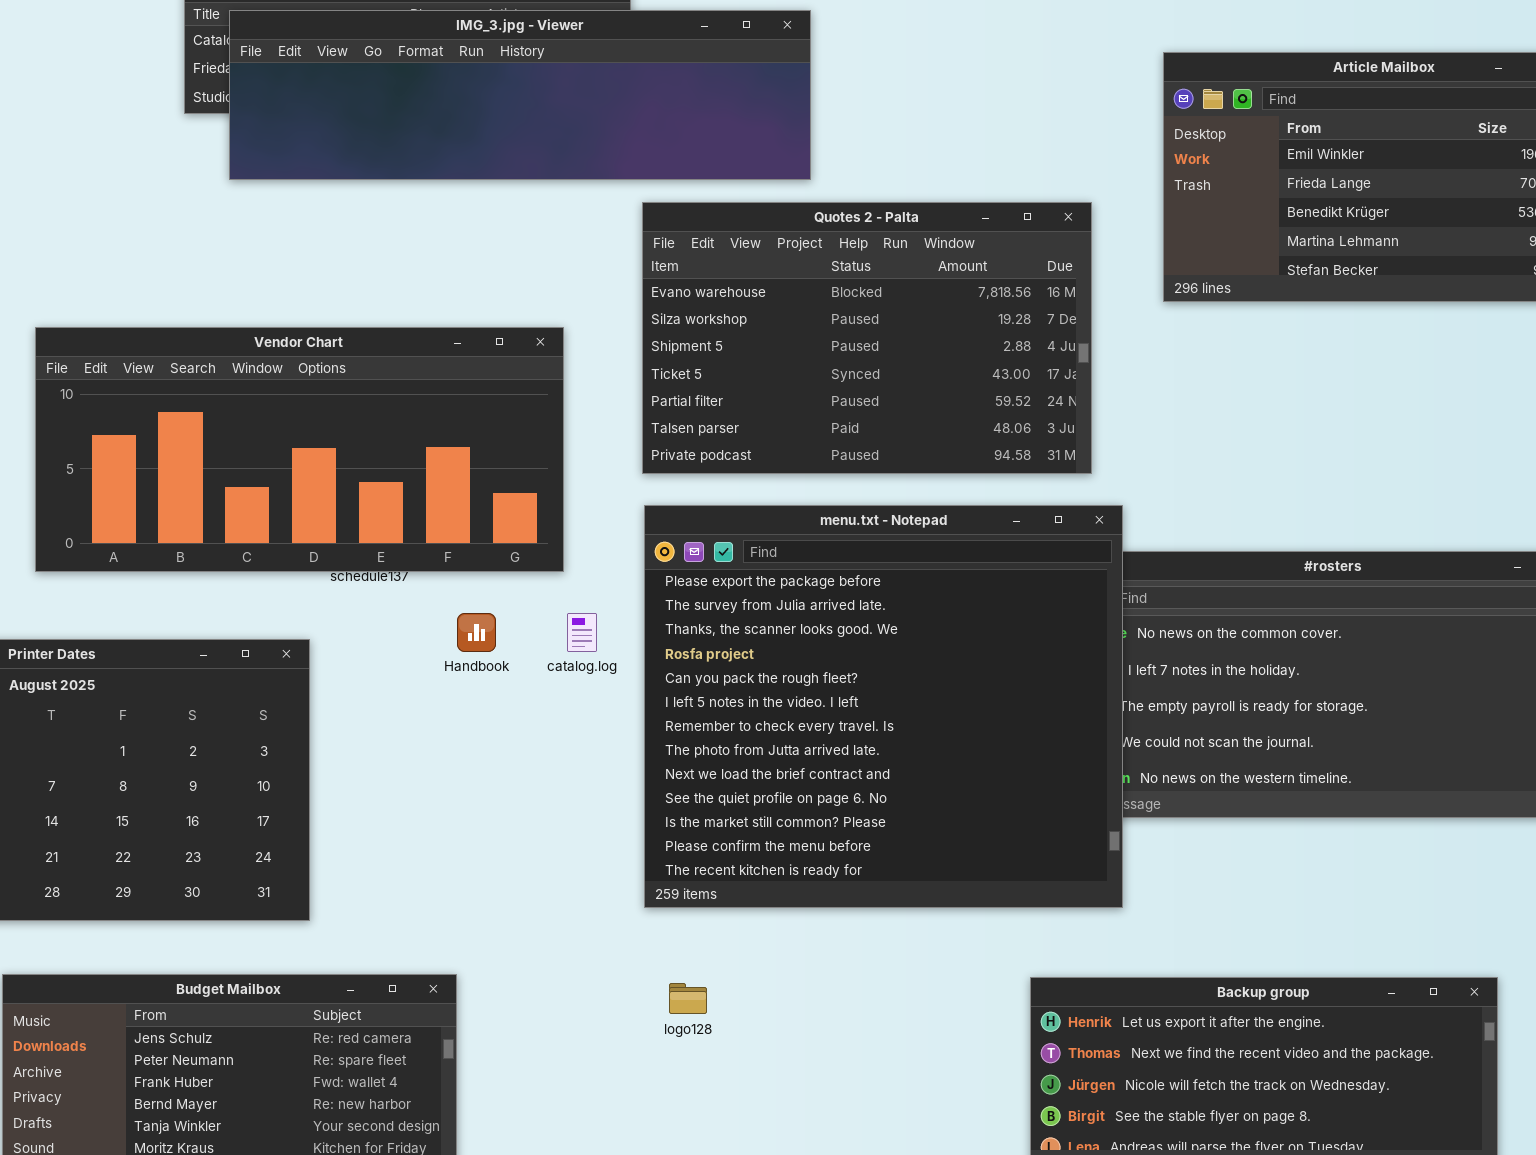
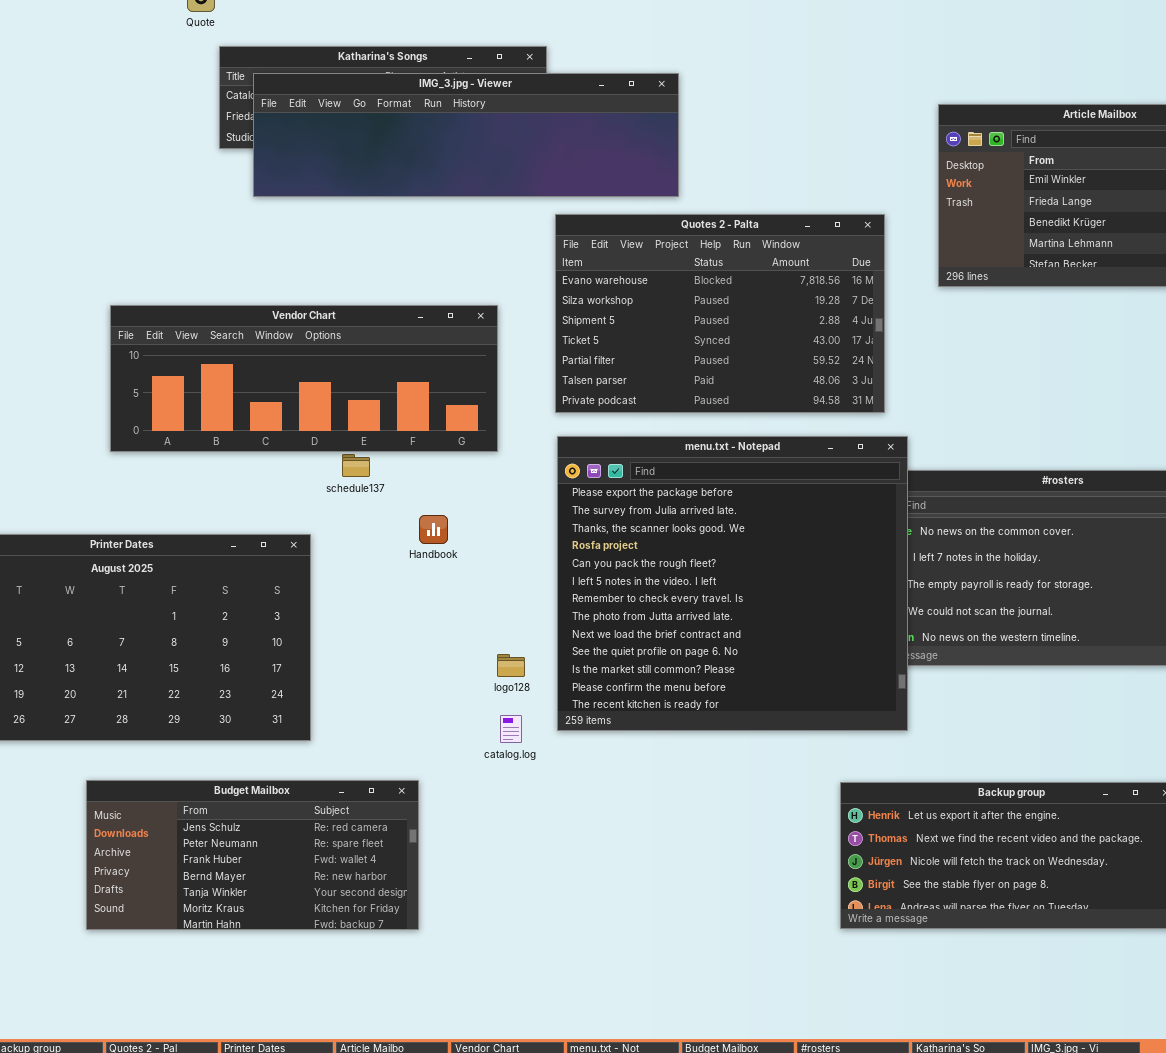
Vendor Chart: [35,327,564,572] -> [110,305,498,452], resized
catalog.log: [567,613,597,652] -> [500,715,522,743], moved
logo128: [669,983,707,1014] -> [497,654,525,677], moved

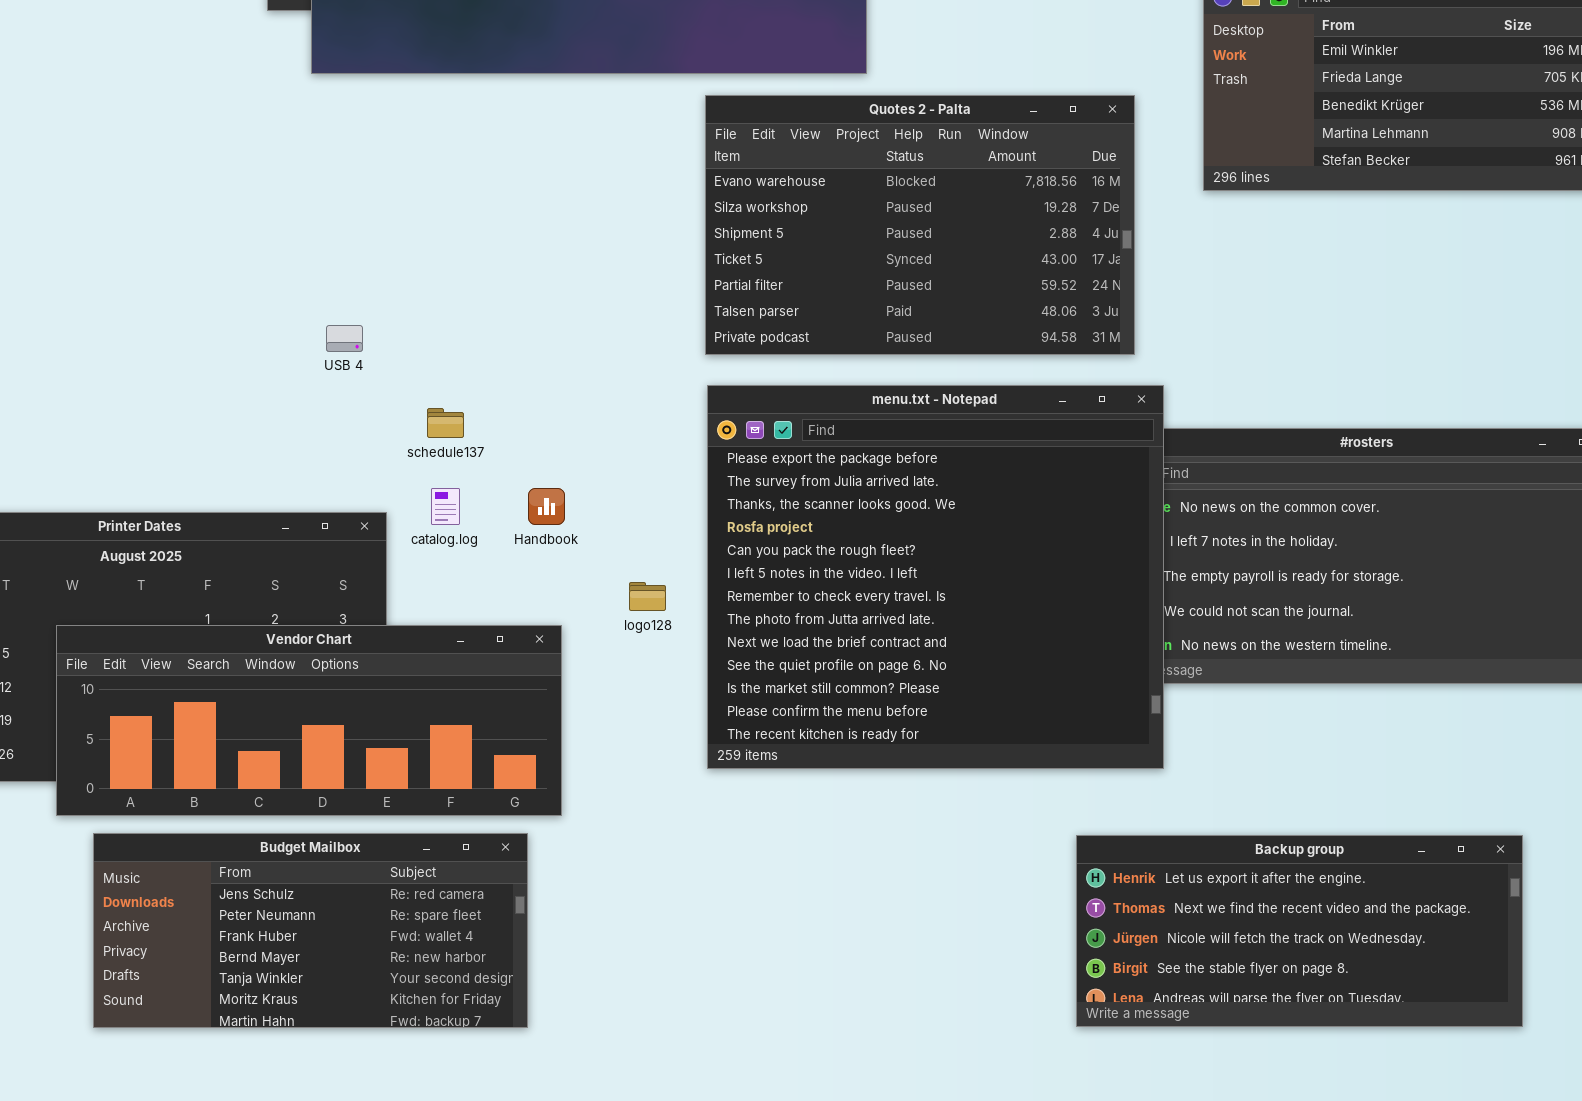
Vendor Chart: [110,305,498,452] -> [56,625,562,816], moved
logo128: [497,654,525,677] -> [629,582,666,611], moved
catalog.log: [500,715,522,743] -> [431,488,460,525], moved

